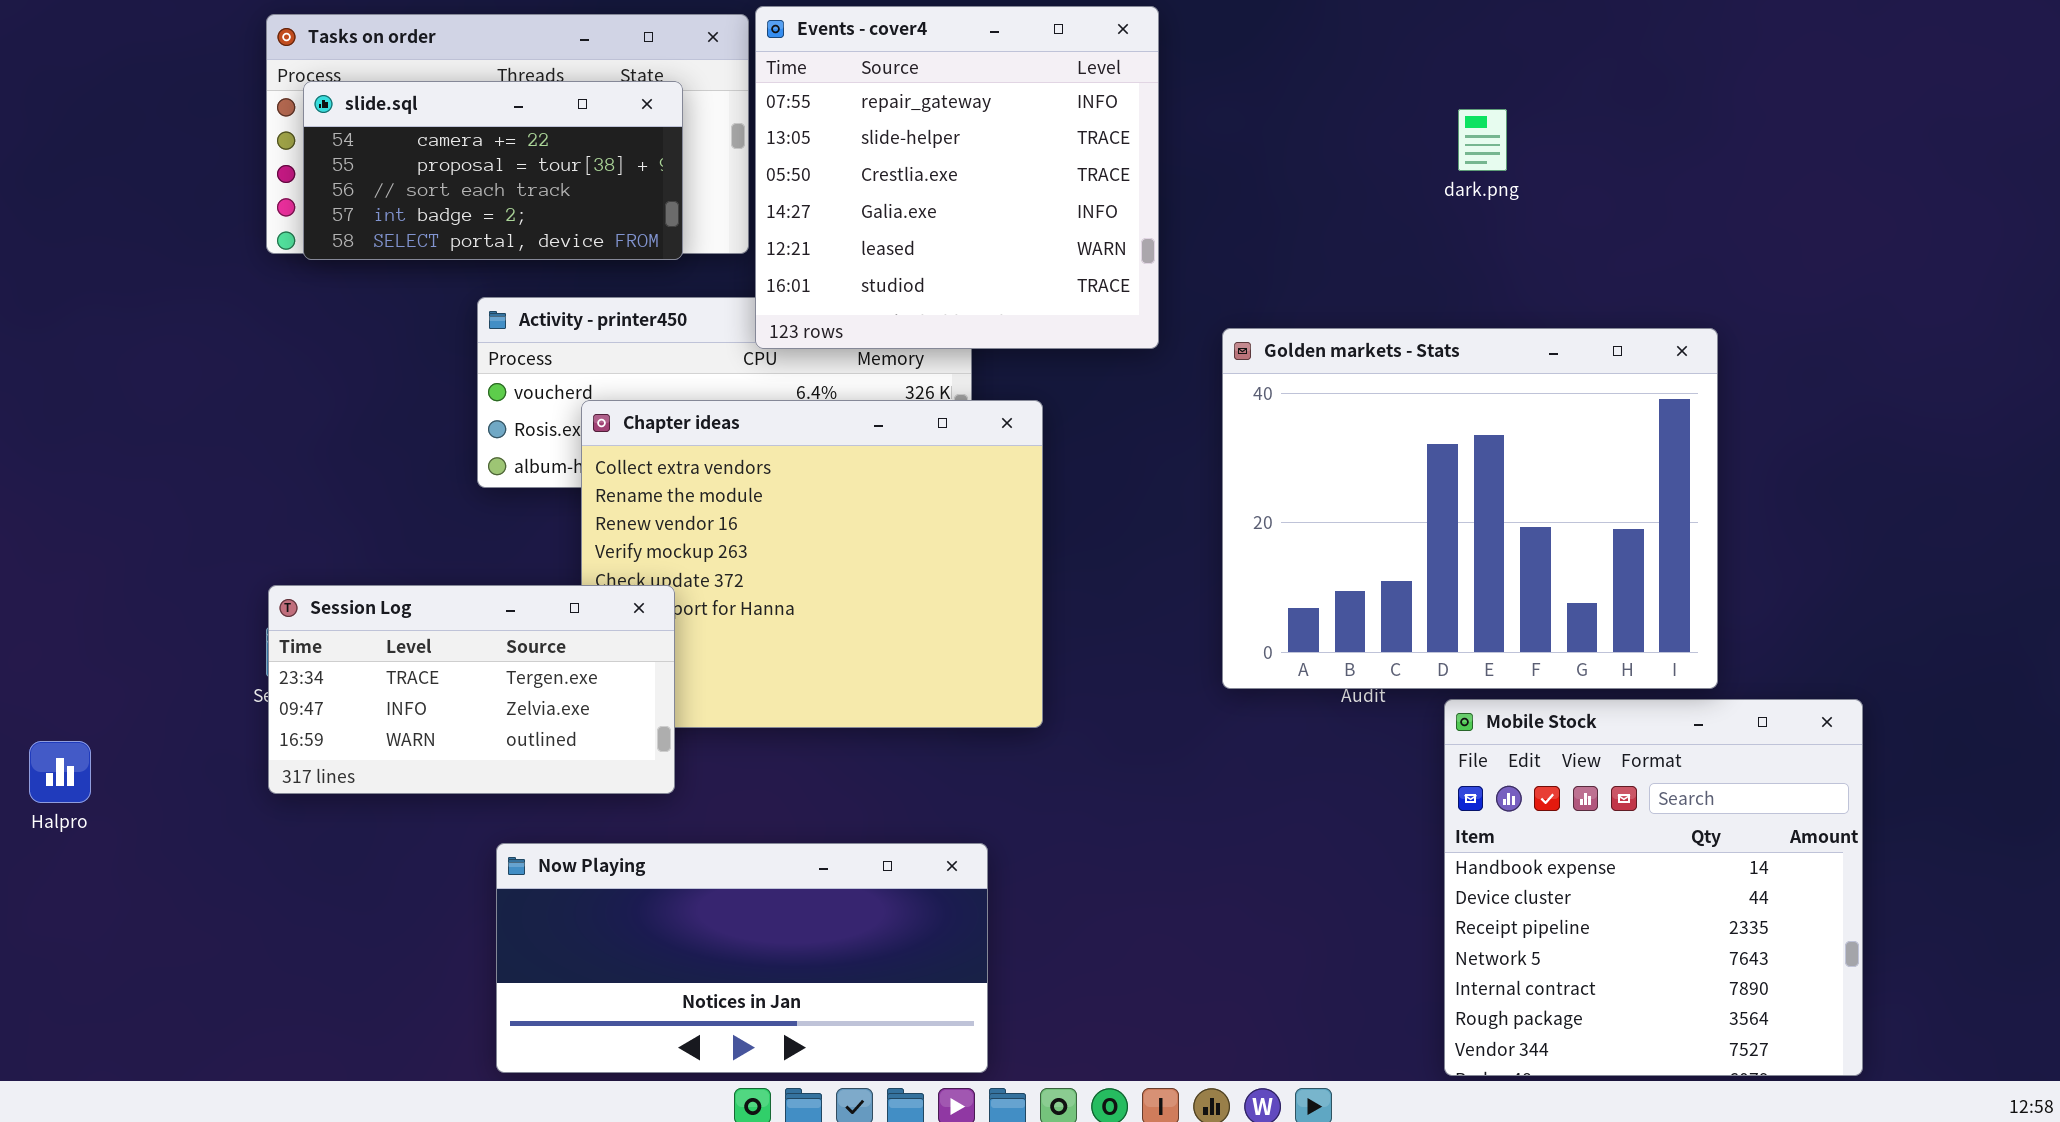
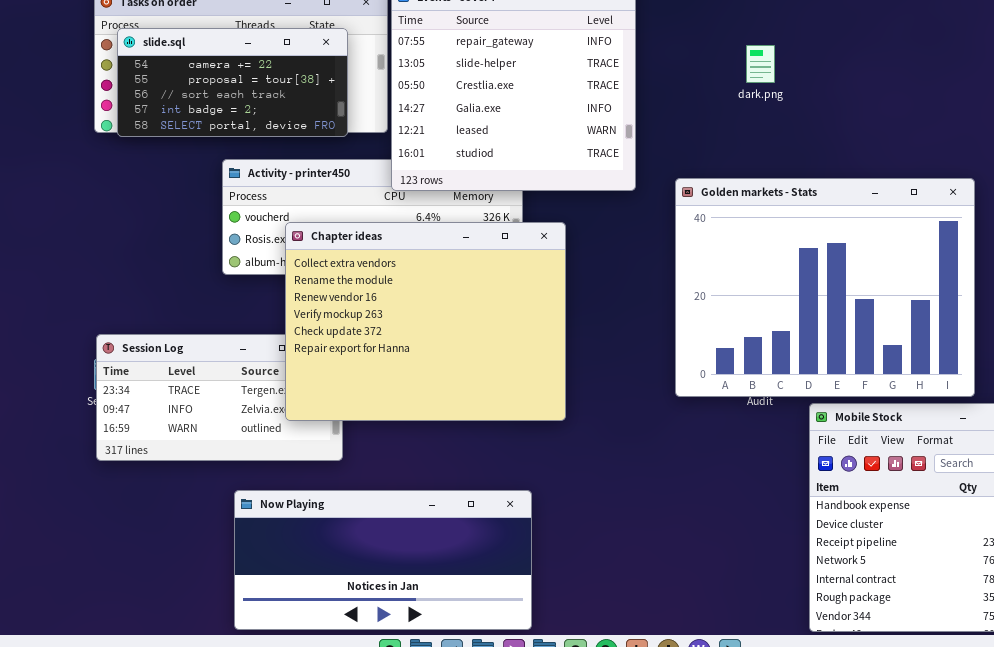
dark.png: [1458,109,1507,171] -> [746,45,775,83], moved
Chapter ideas: [581,400,1043,728] -> [285,222,566,421], raised

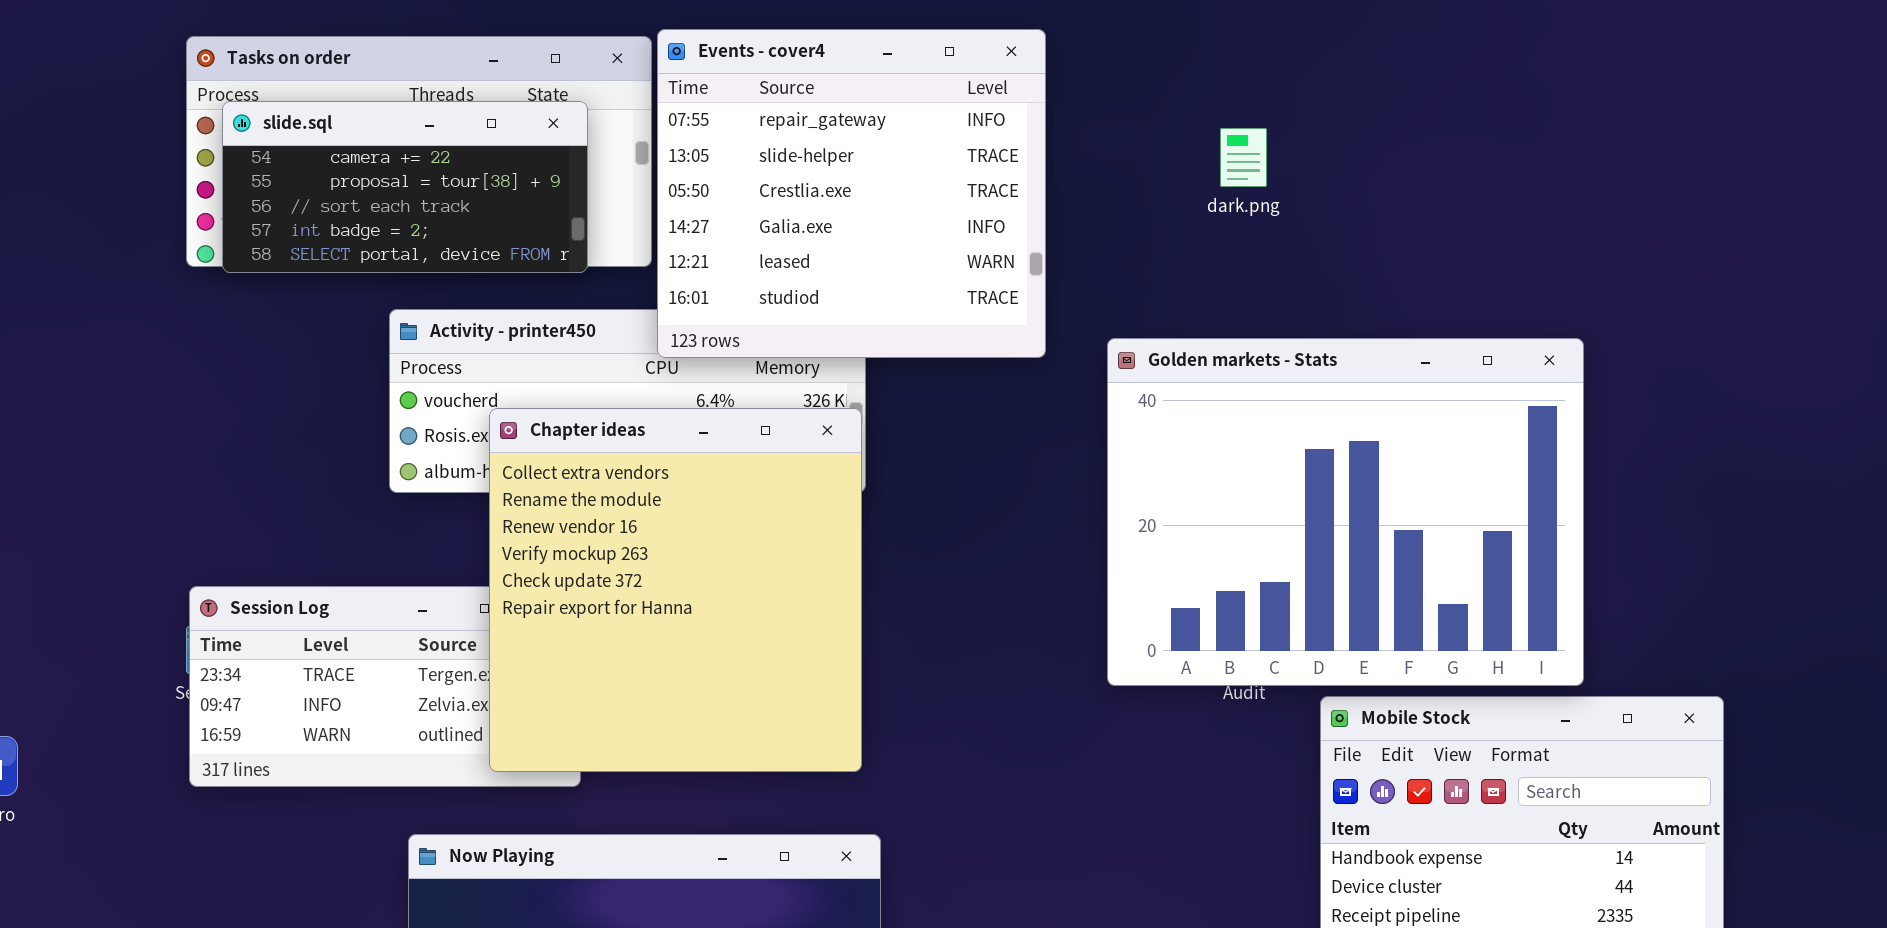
Chapter ideas: [285,222,566,421] -> [489,408,862,772], resized

